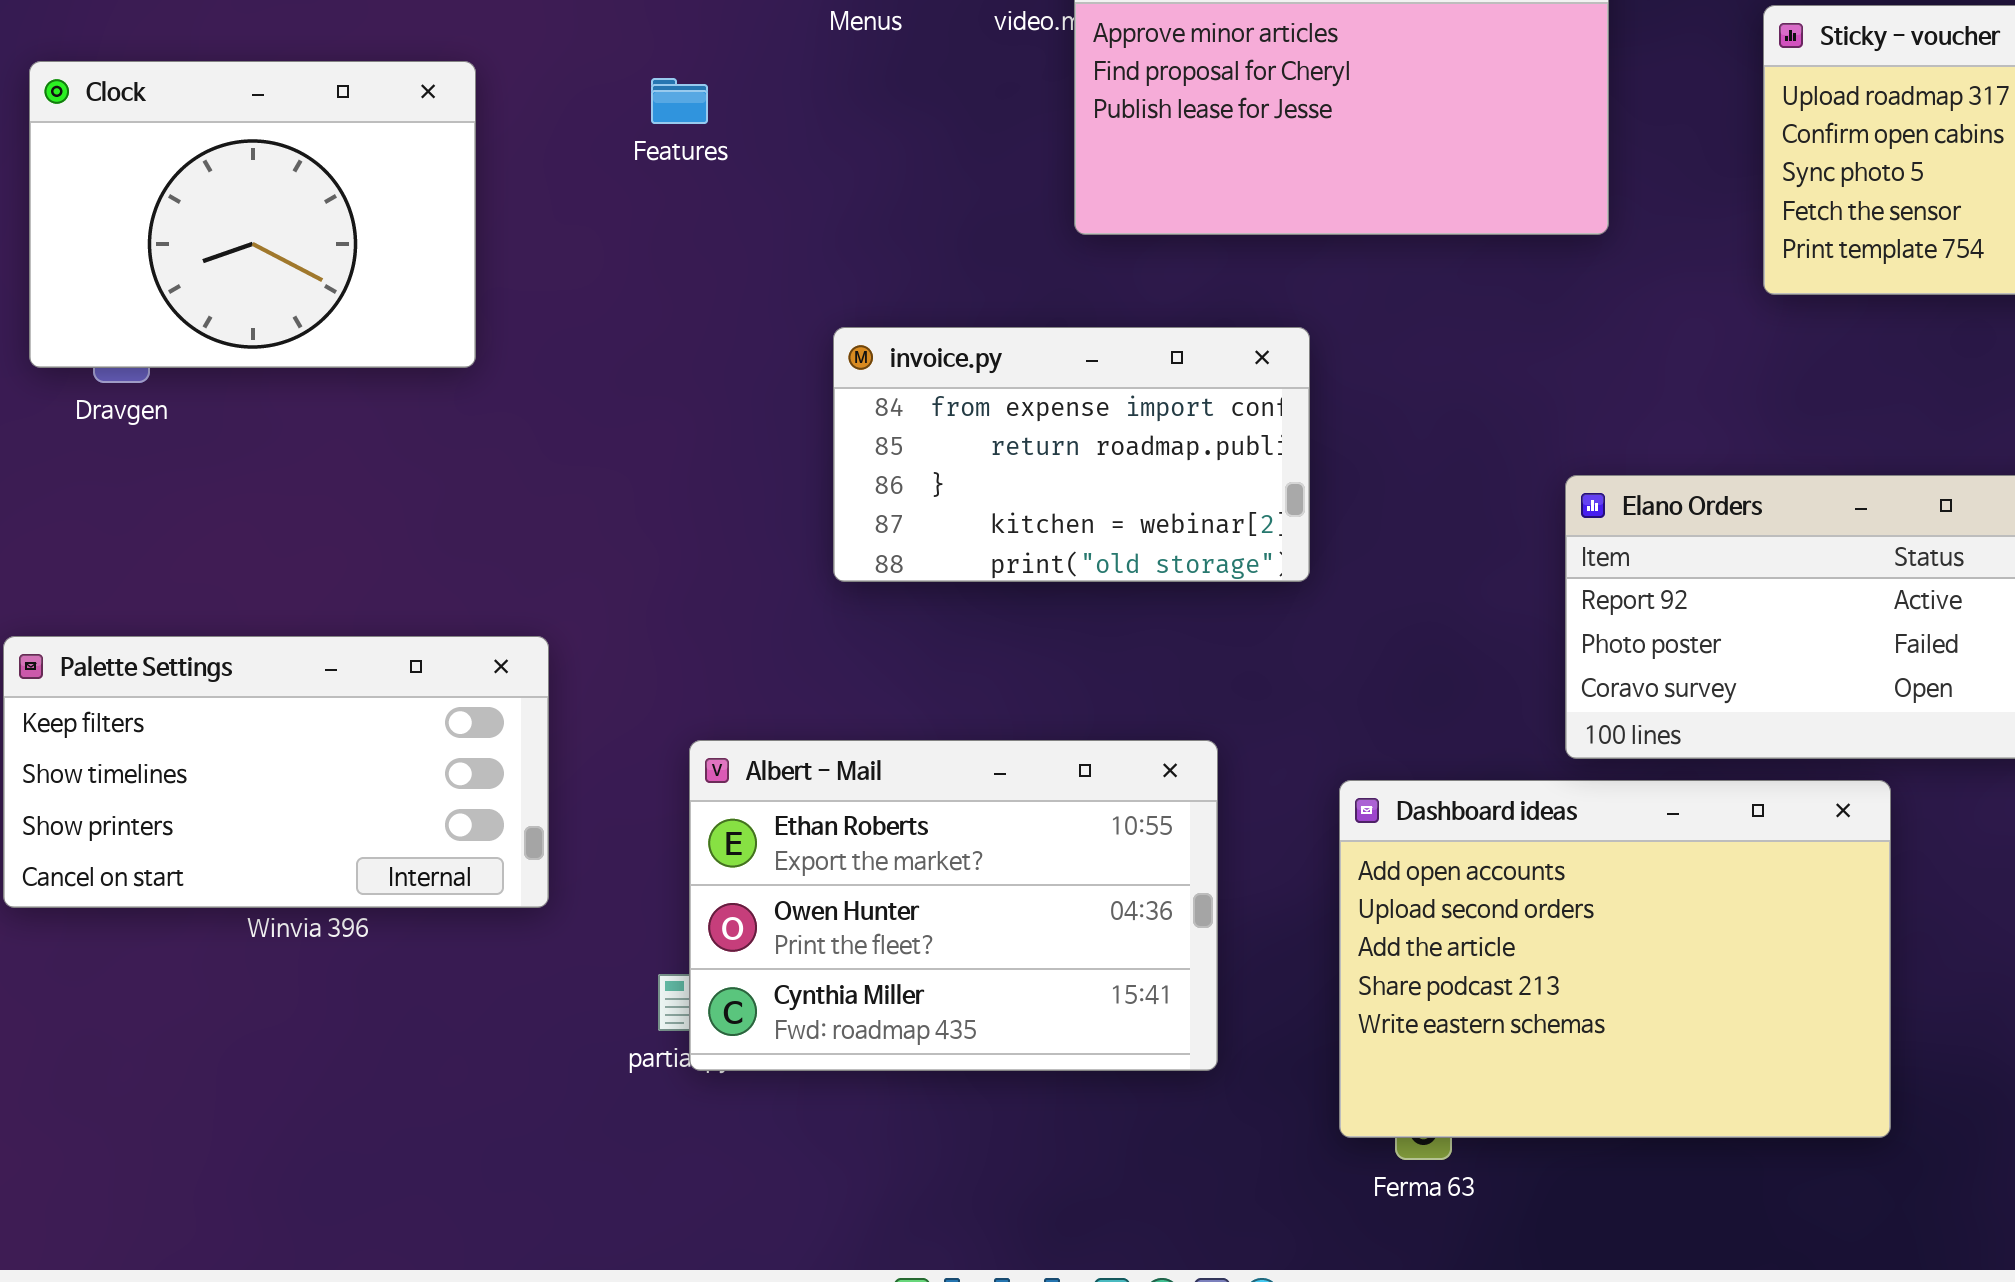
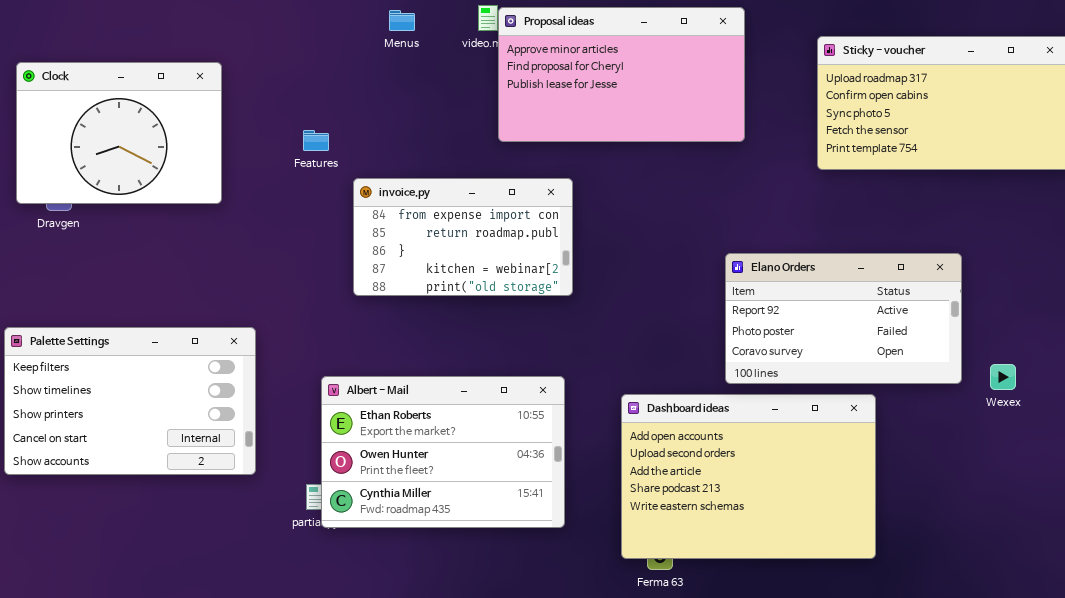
Features: [651,78,708,124] -> [303,130,329,151], moved
invoice.py: [833,327,1310,582] -> [353,178,573,296], moved
Palette Settings: [3,636,549,908] -> [4,327,256,475], resized

